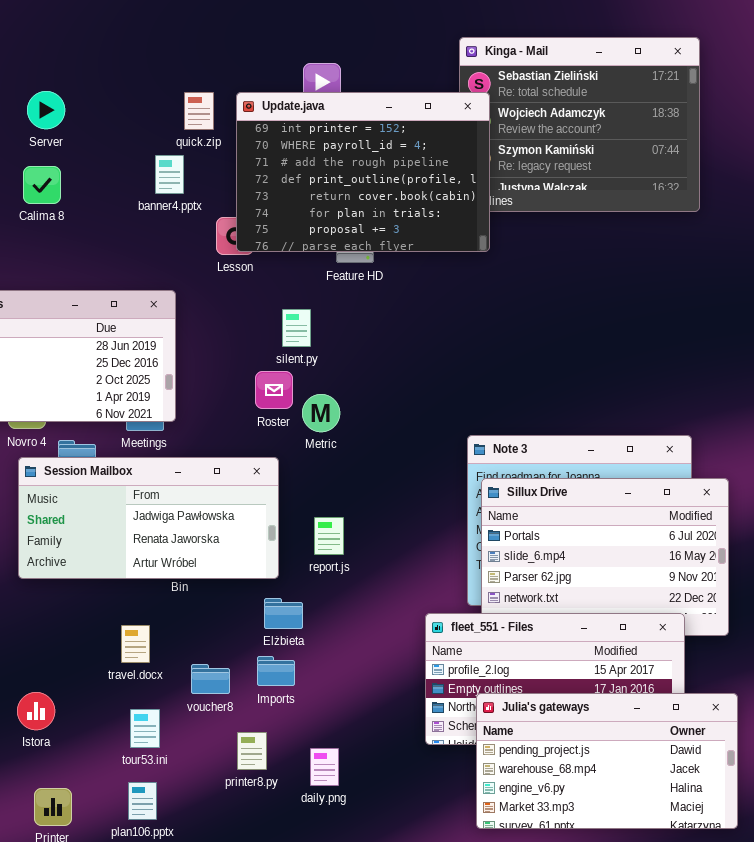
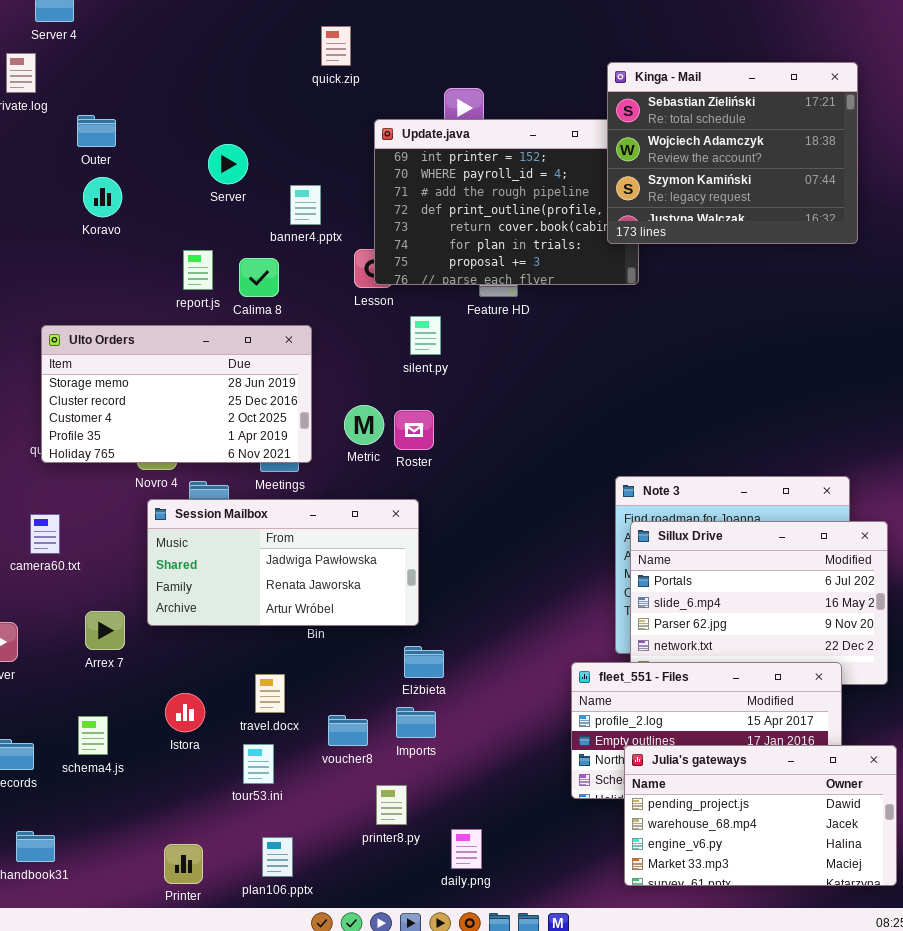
Kinga - Mail: [459,37,700,212] -> [607,62,858,244], raised
Server: [27,91,65,129] -> [208,144,248,184], moved
quick.zip: [184,92,214,130] -> [321,26,351,66], moved
Calima 8: [23,166,61,204] -> [239,258,279,297], moved
silent.py: [282,309,311,347] -> [410,316,441,355], moved
Metric: [302,394,340,432] -> [344,405,384,445], moved
report.js: [314,517,344,555] -> [183,250,213,290], moved
Istora: [17,692,55,730] -> [165,693,205,732], moved
tour53.ini: [130,709,160,748] -> [243,744,274,784], moved
daily.png: [310,748,339,786] -> [451,829,482,869], moved

